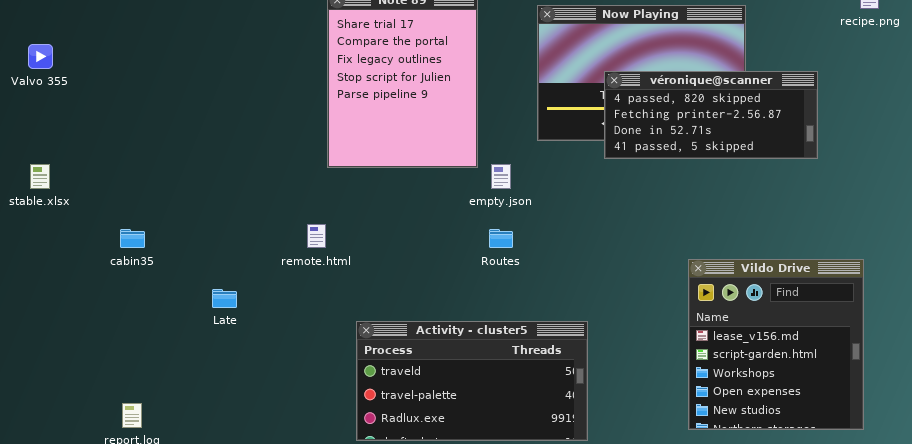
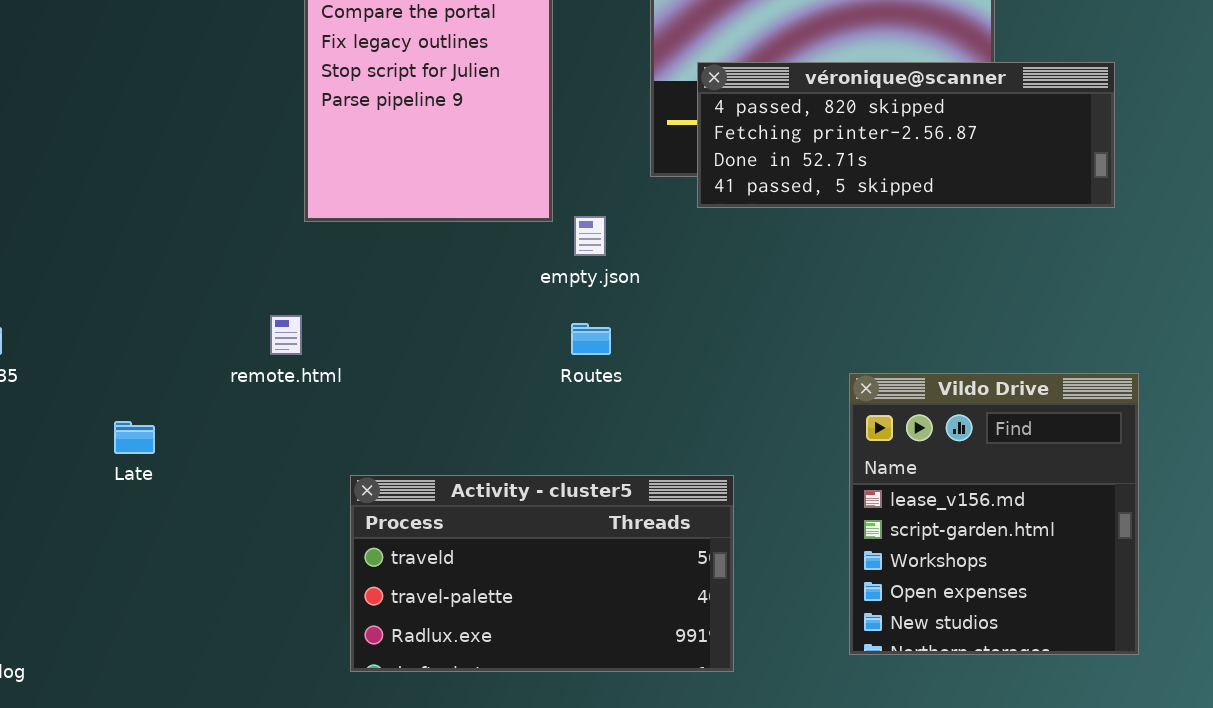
véronique@scanner: [604,71,818,159] -> [697,62,1115,208], resized
Vildo Drive: [688,259,864,430] -> [849,373,1139,655], moved

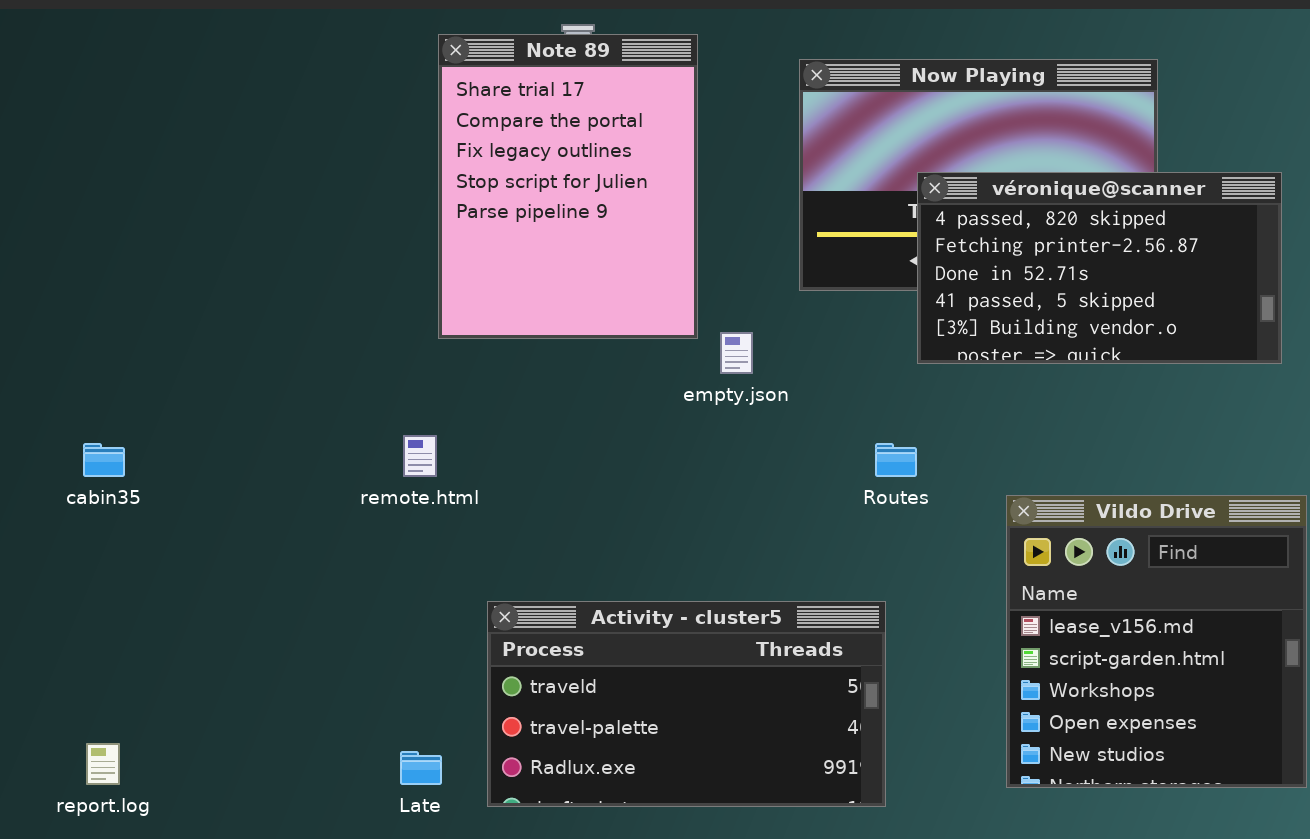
véronique@scanner: [697,62,1115,208] -> [917,172,1282,364], resized
Routes: [571,323,611,355] -> [875,443,917,477], moved
Late: [114,421,155,454] -> [400,751,442,785], moved

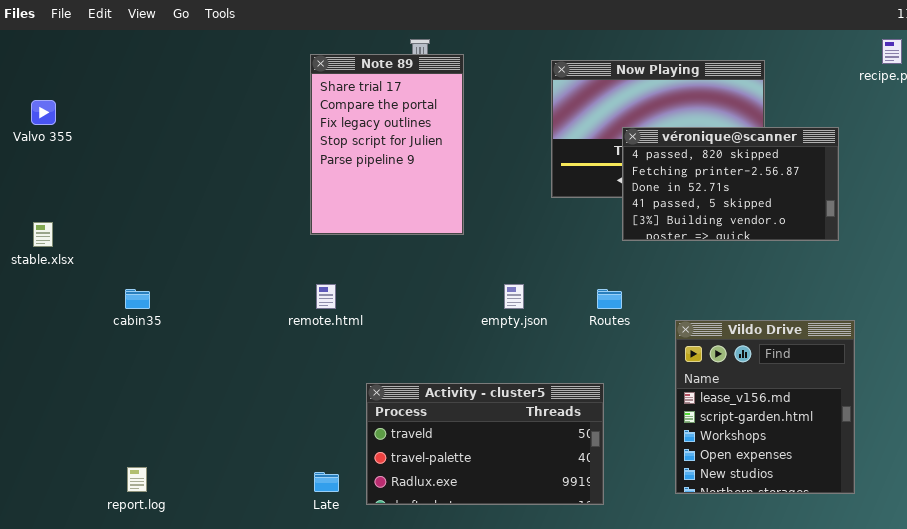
Note 89: [438,34,698,339] -> [310,54,464,235], moved
empty.json: [720,332,753,374] -> [504,284,524,309], moved

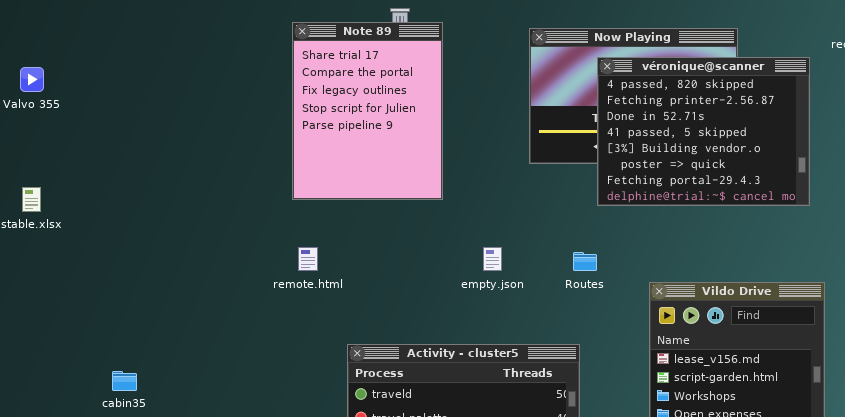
véronique@scanner: [622,127,839,241] -> [597,57,810,206], resized
cabin35: [125,289,150,309] -> [112,371,137,391], moved

